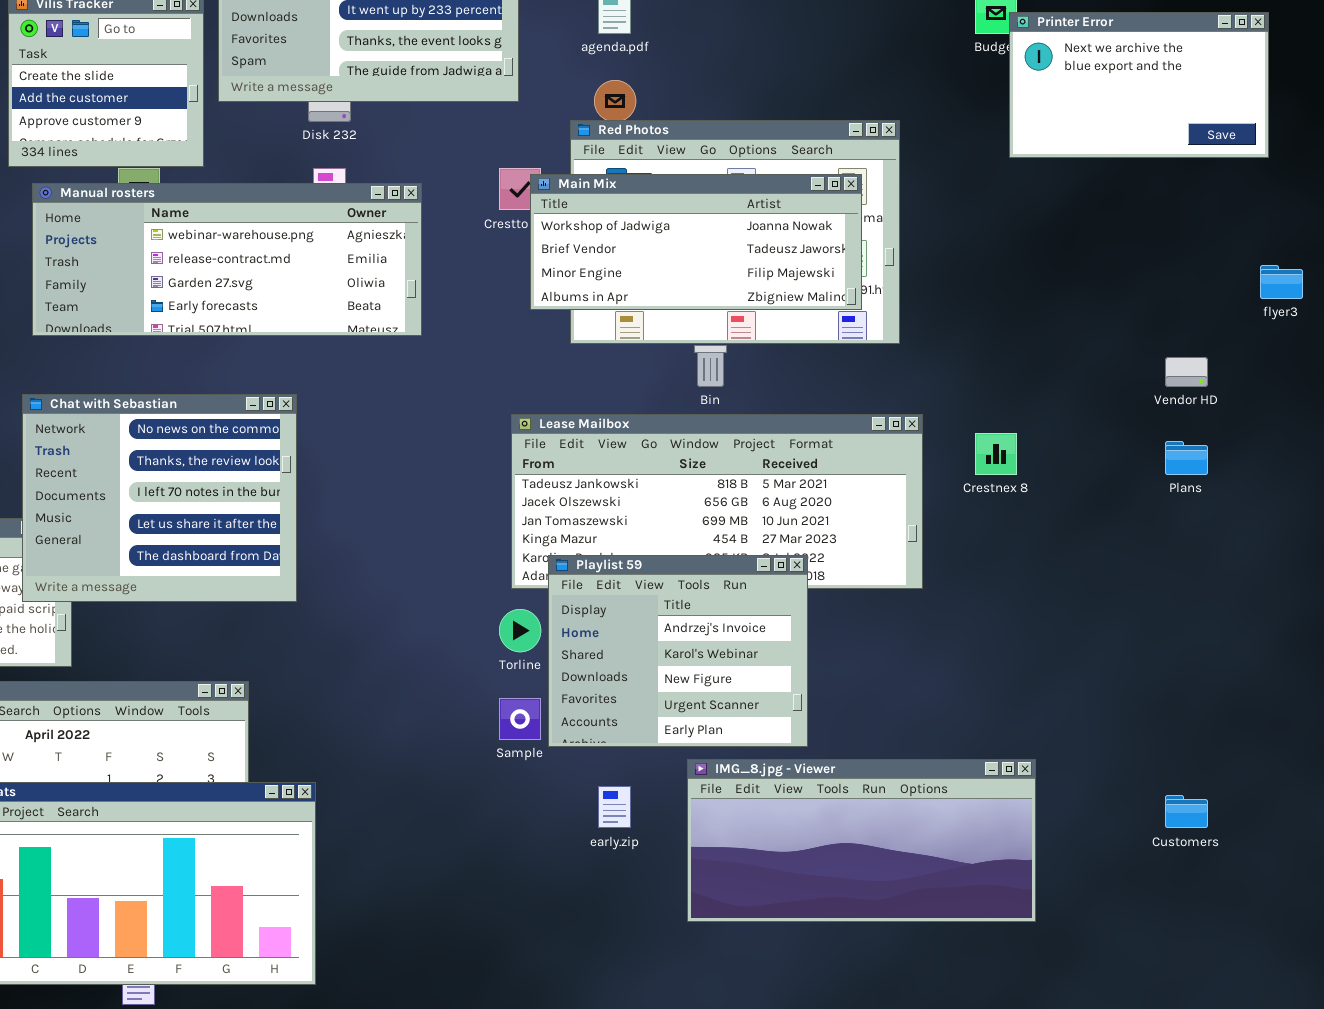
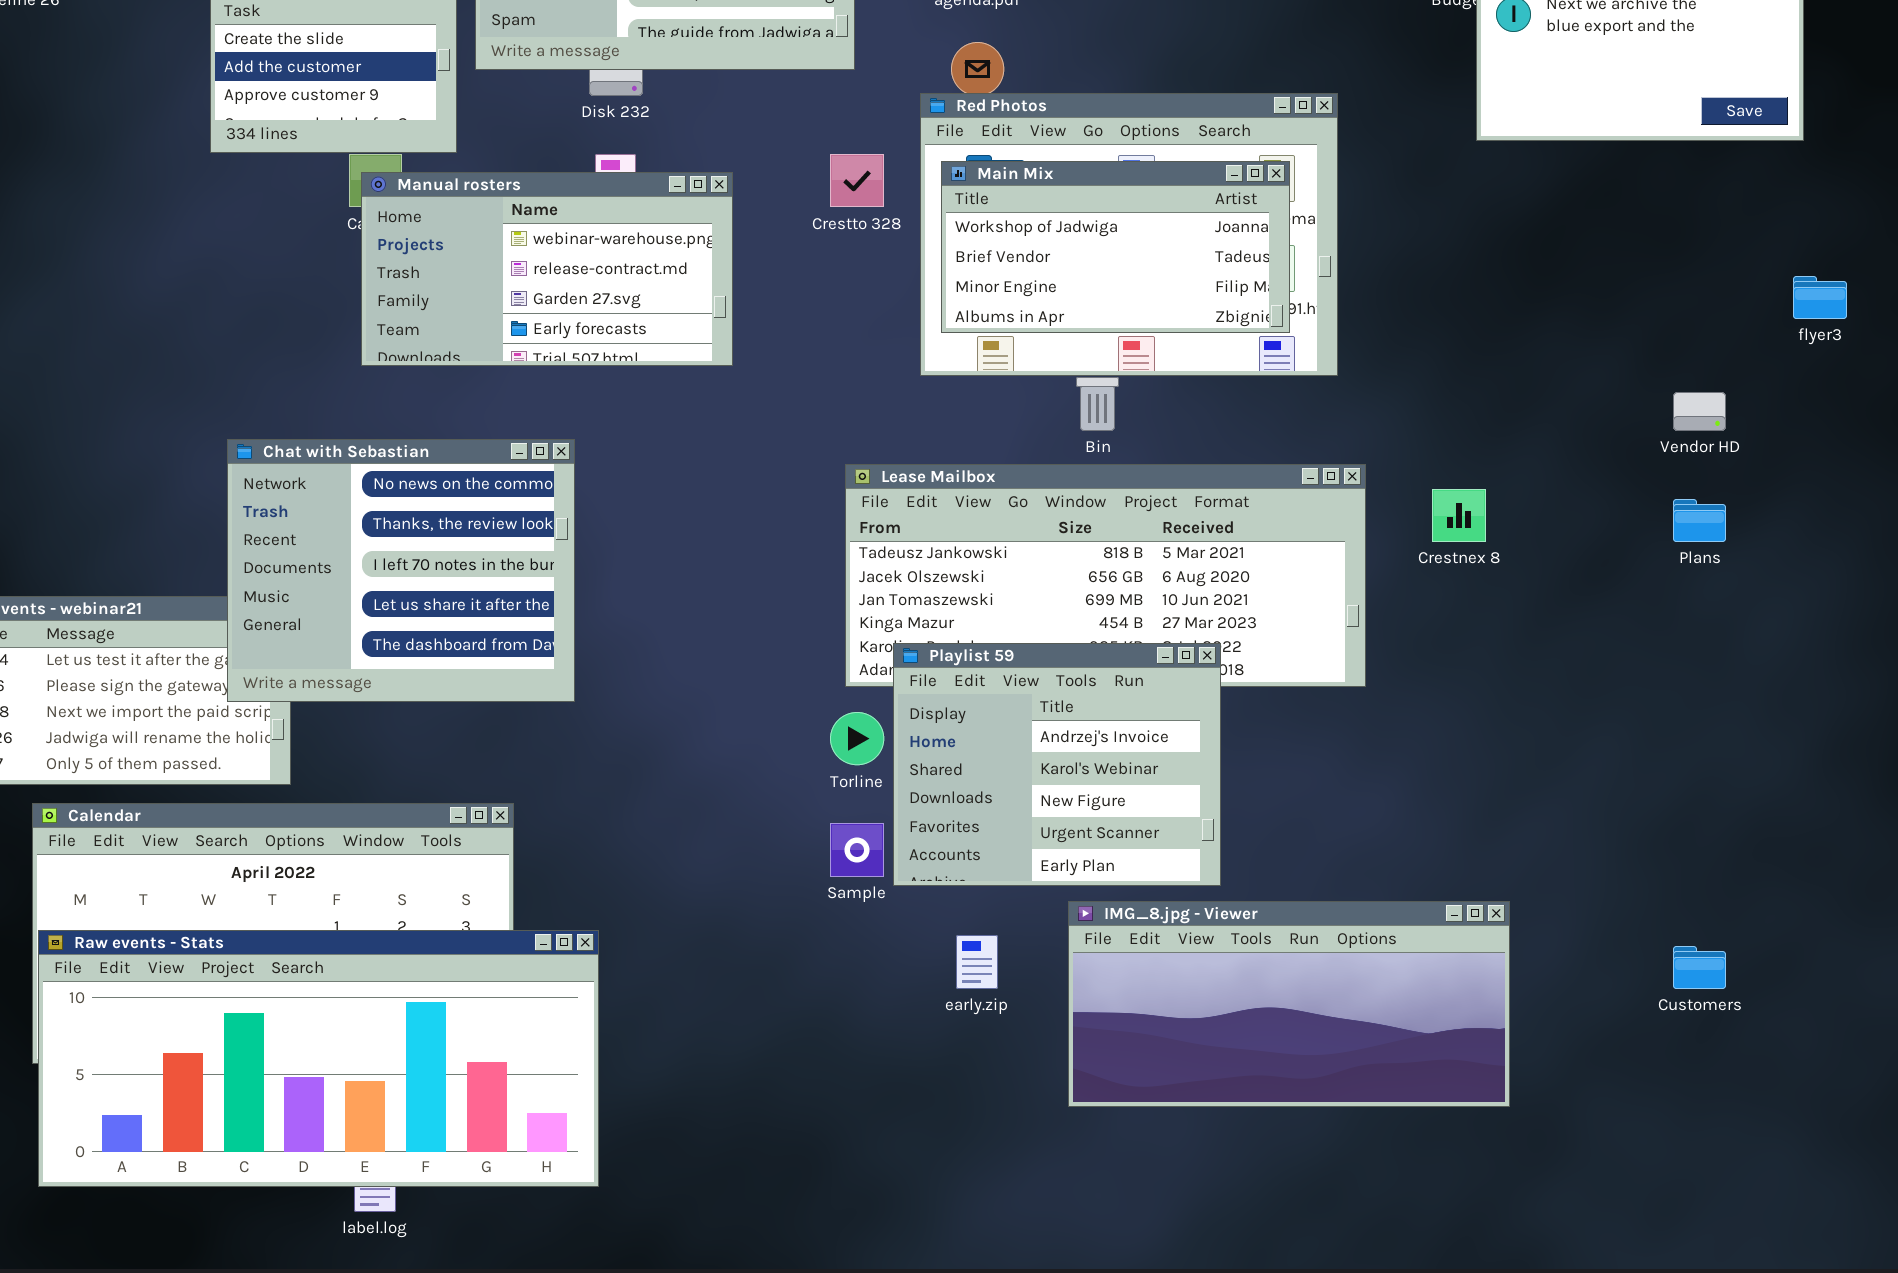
Main Mix: [530,174,862,310] -> [941,161,1290,333], resized
Manual rosters: [32,183,422,336] -> [361,172,733,366], resized

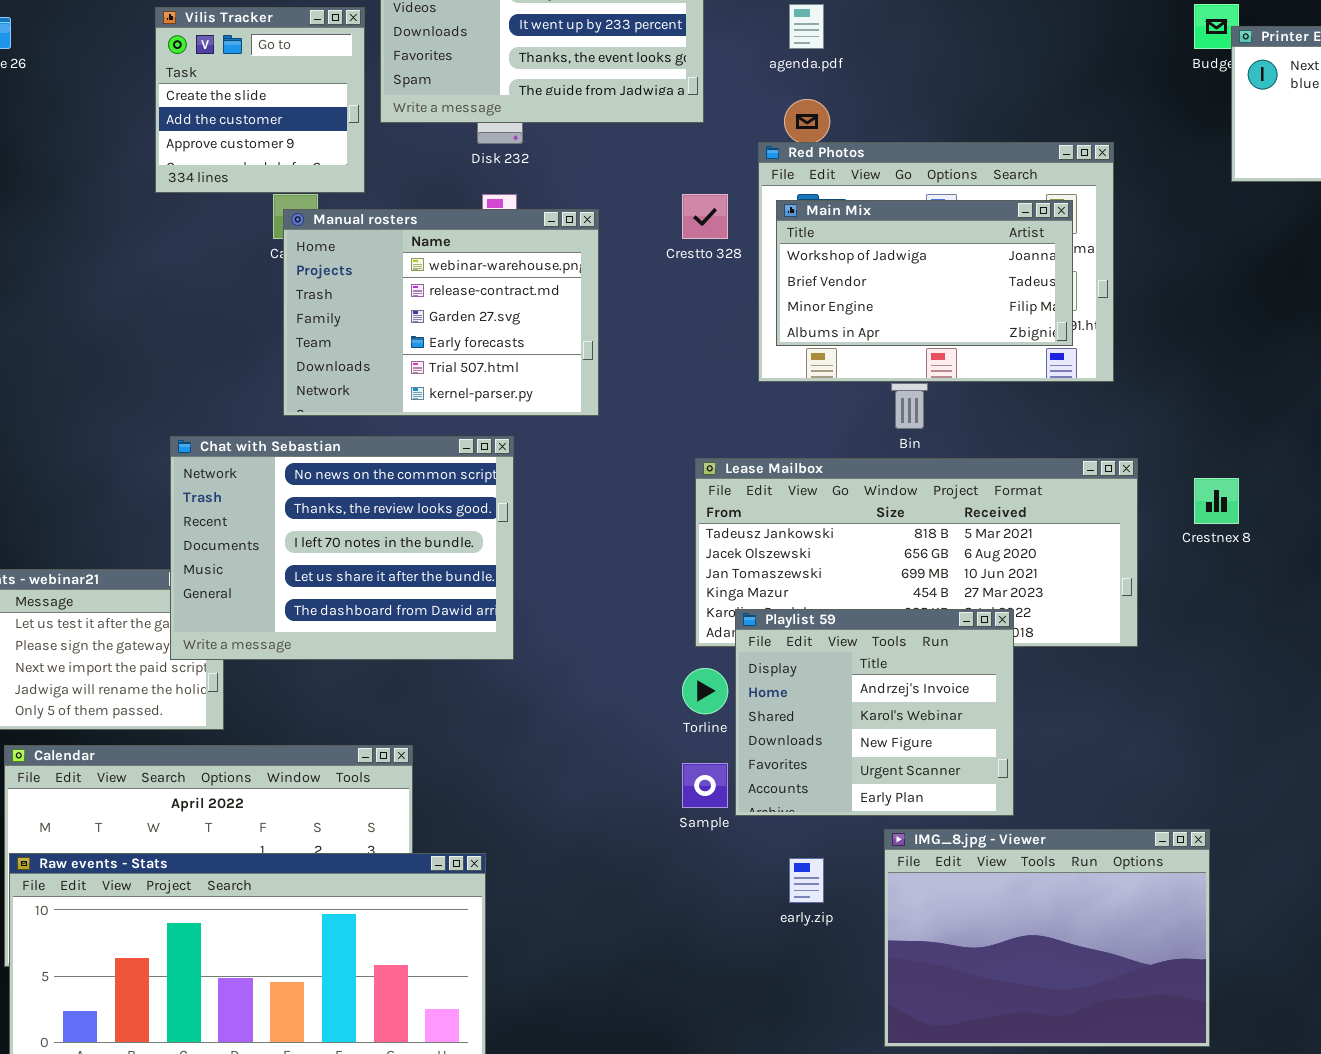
Manual rosters: [361,172,733,366] -> [283,209,599,416], resized
Chat with Sebastian: [227,439,575,702] -> [170,436,514,660], resized
IMG_8.jpg - Viewer: [1068,901,1510,1107] -> [884,829,1210,1047], resized

